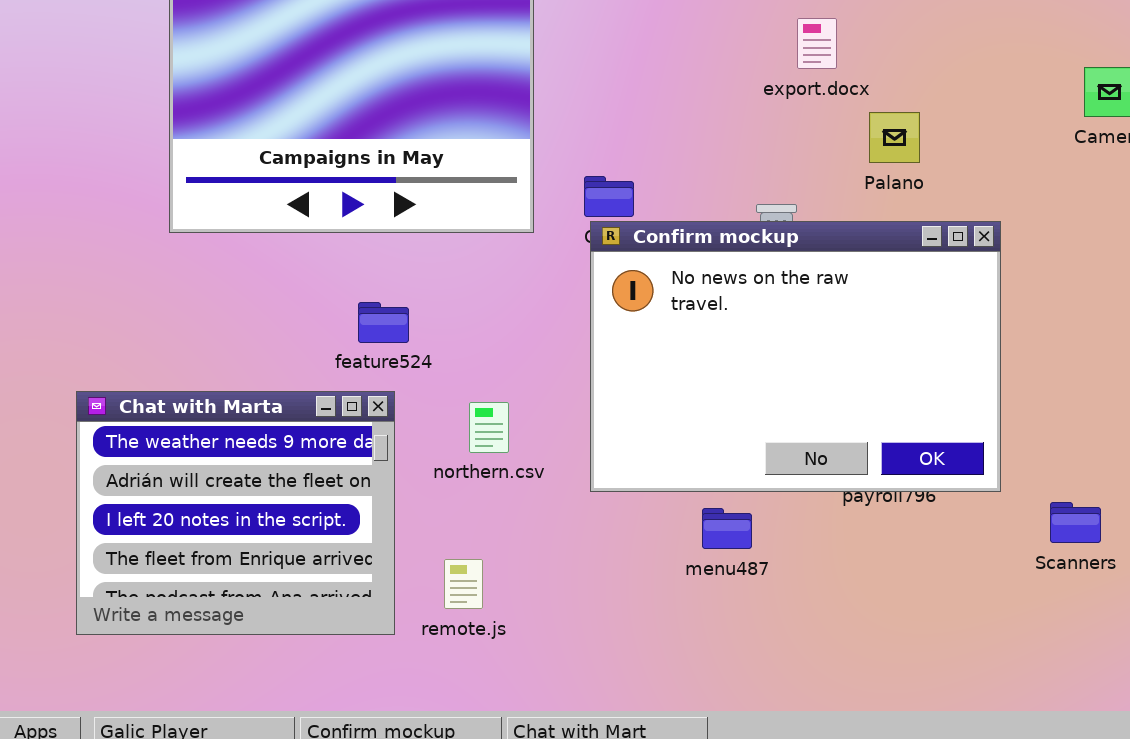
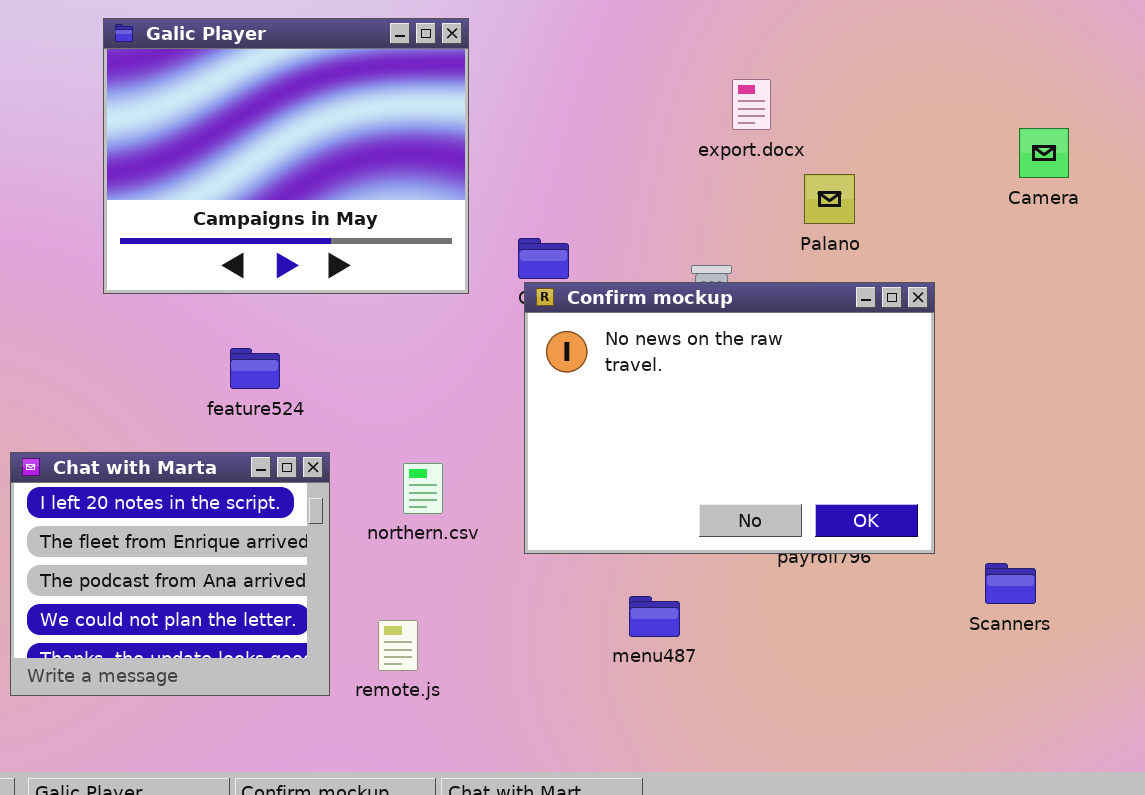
feature524: [358,302,409,343] -> [230,348,280,389], moved
Chat with Marta: [76,391,395,635] -> [10,452,330,696], scrolled down 2 rows
menu487: [702,508,752,549] -> [629,596,680,637], moved

